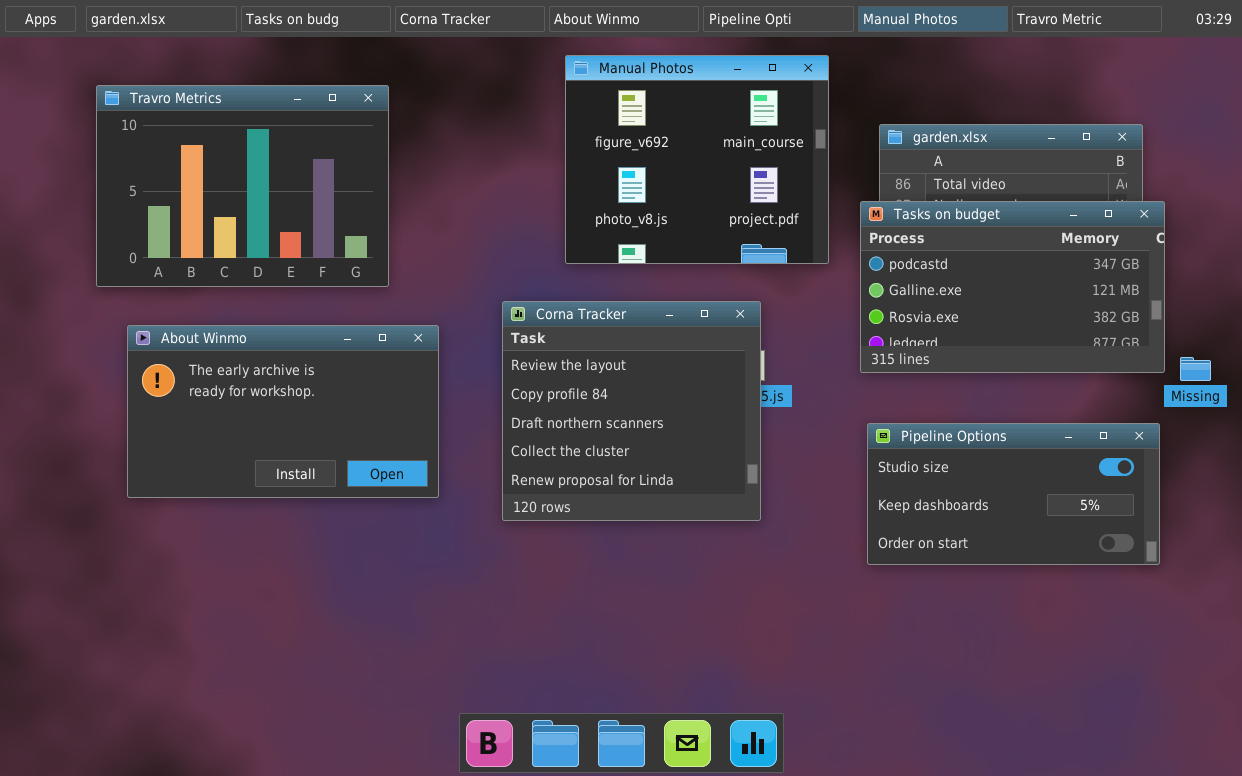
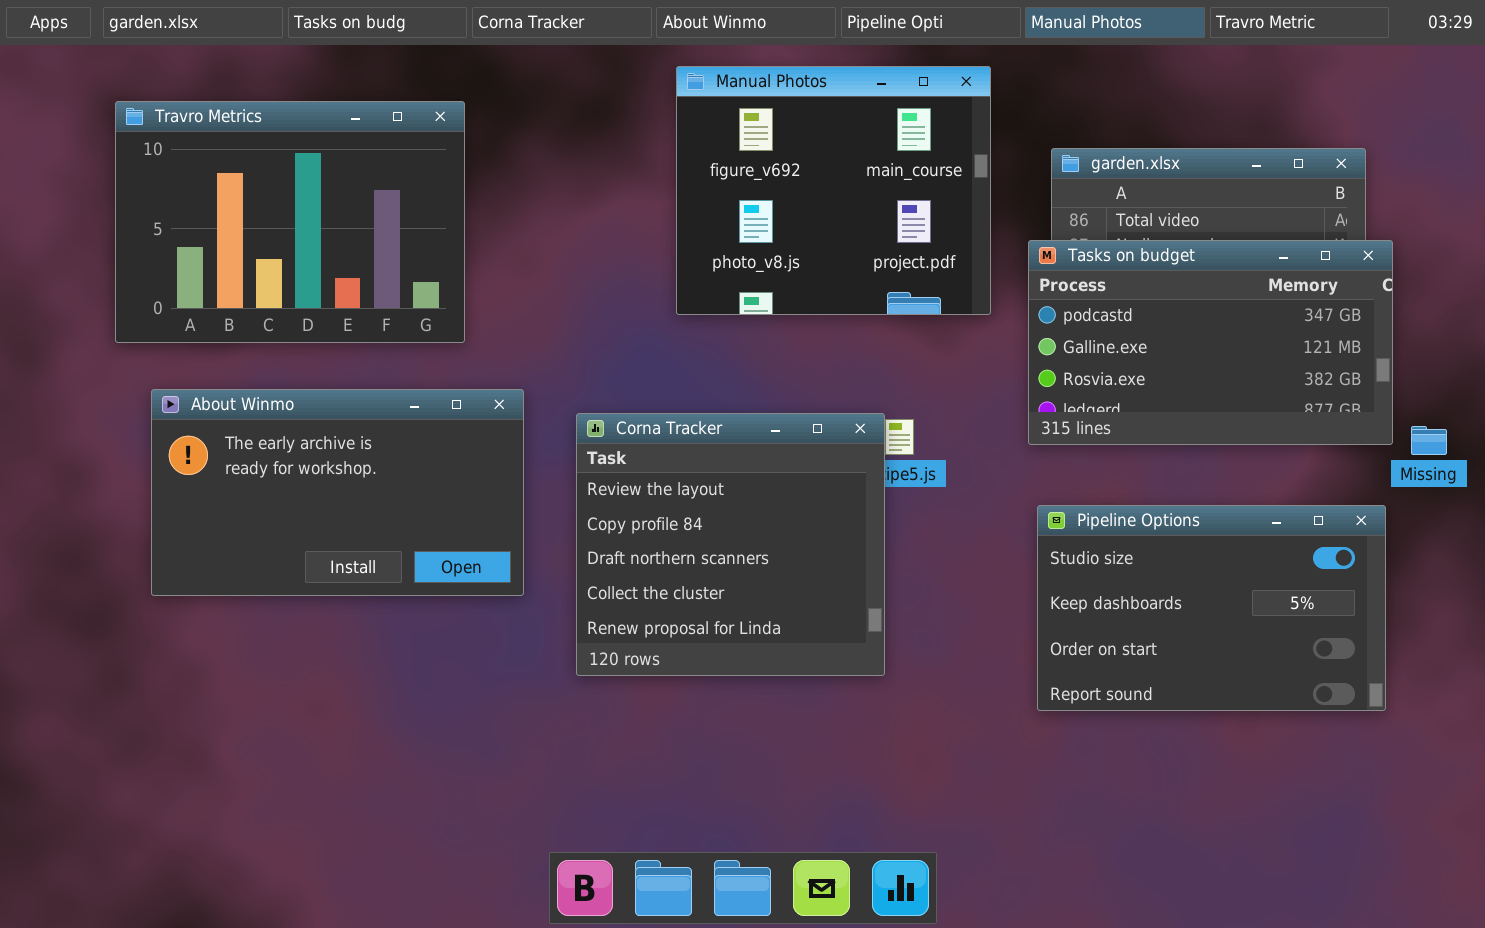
Corna Tracker: [502,301,761,521] -> [576,413,885,676], moved
Pipeline Options: [867,423,1160,565] -> [1037,505,1386,711], resized

